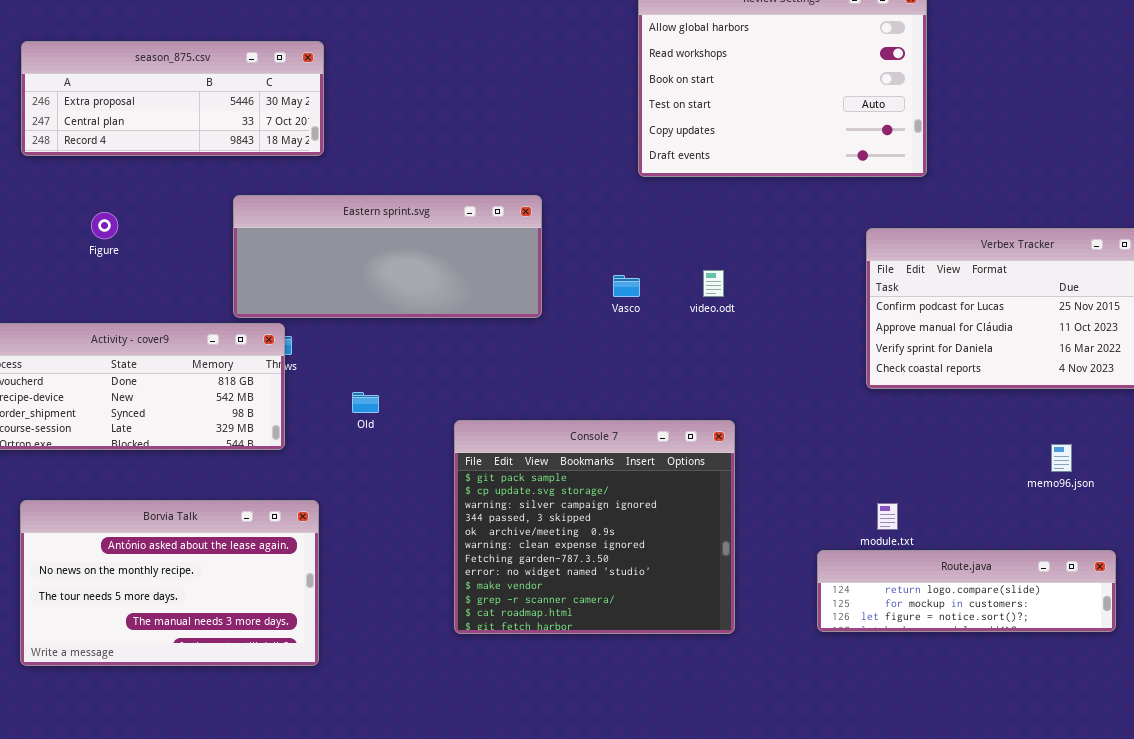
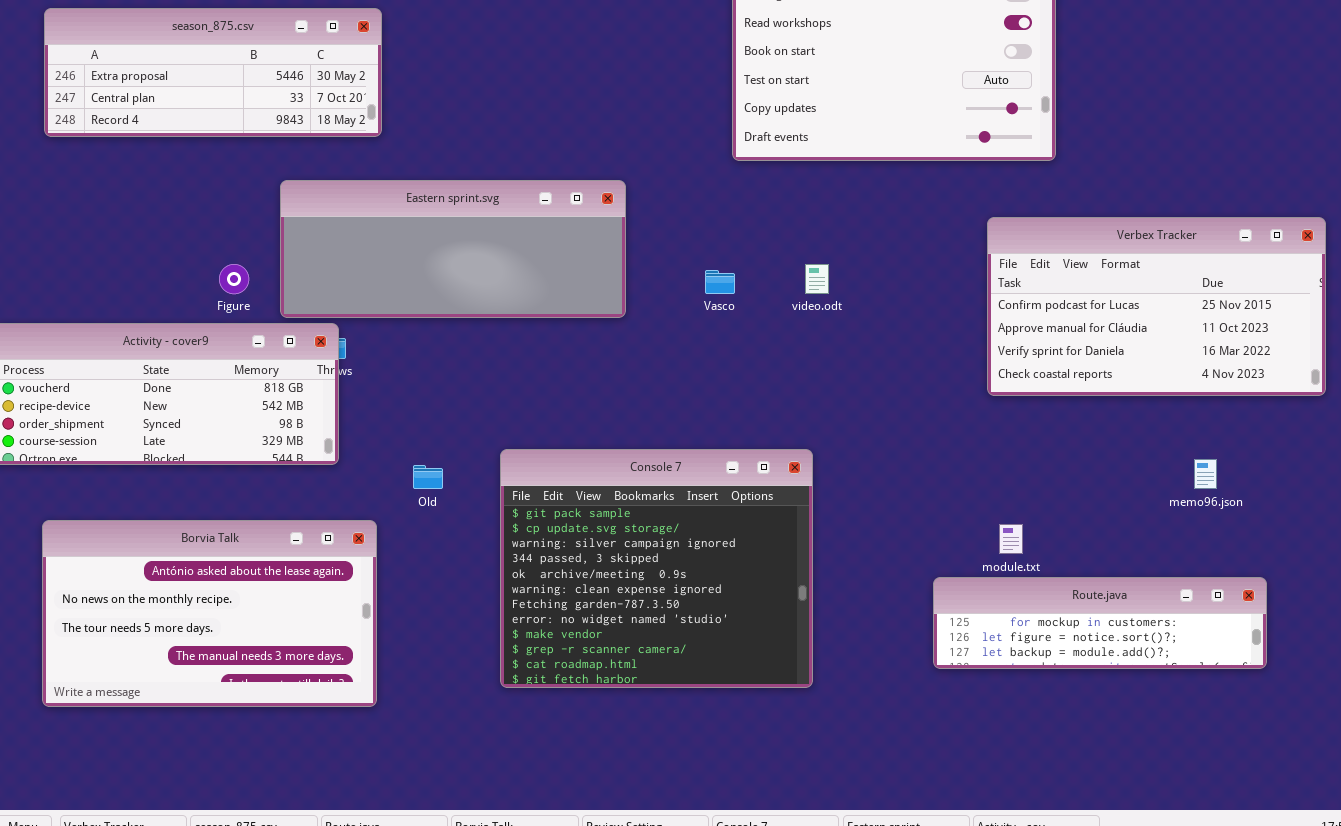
Figure: [91,212,118,239] -> [219,264,249,294], moved
Old: [352,392,379,413] -> [413,465,443,489], moved
Console 7: [454,420,735,634] -> [500,449,813,688], moved
Route.java: [817,550,1116,632] -> [933,577,1267,669], scrolled down 1 row

